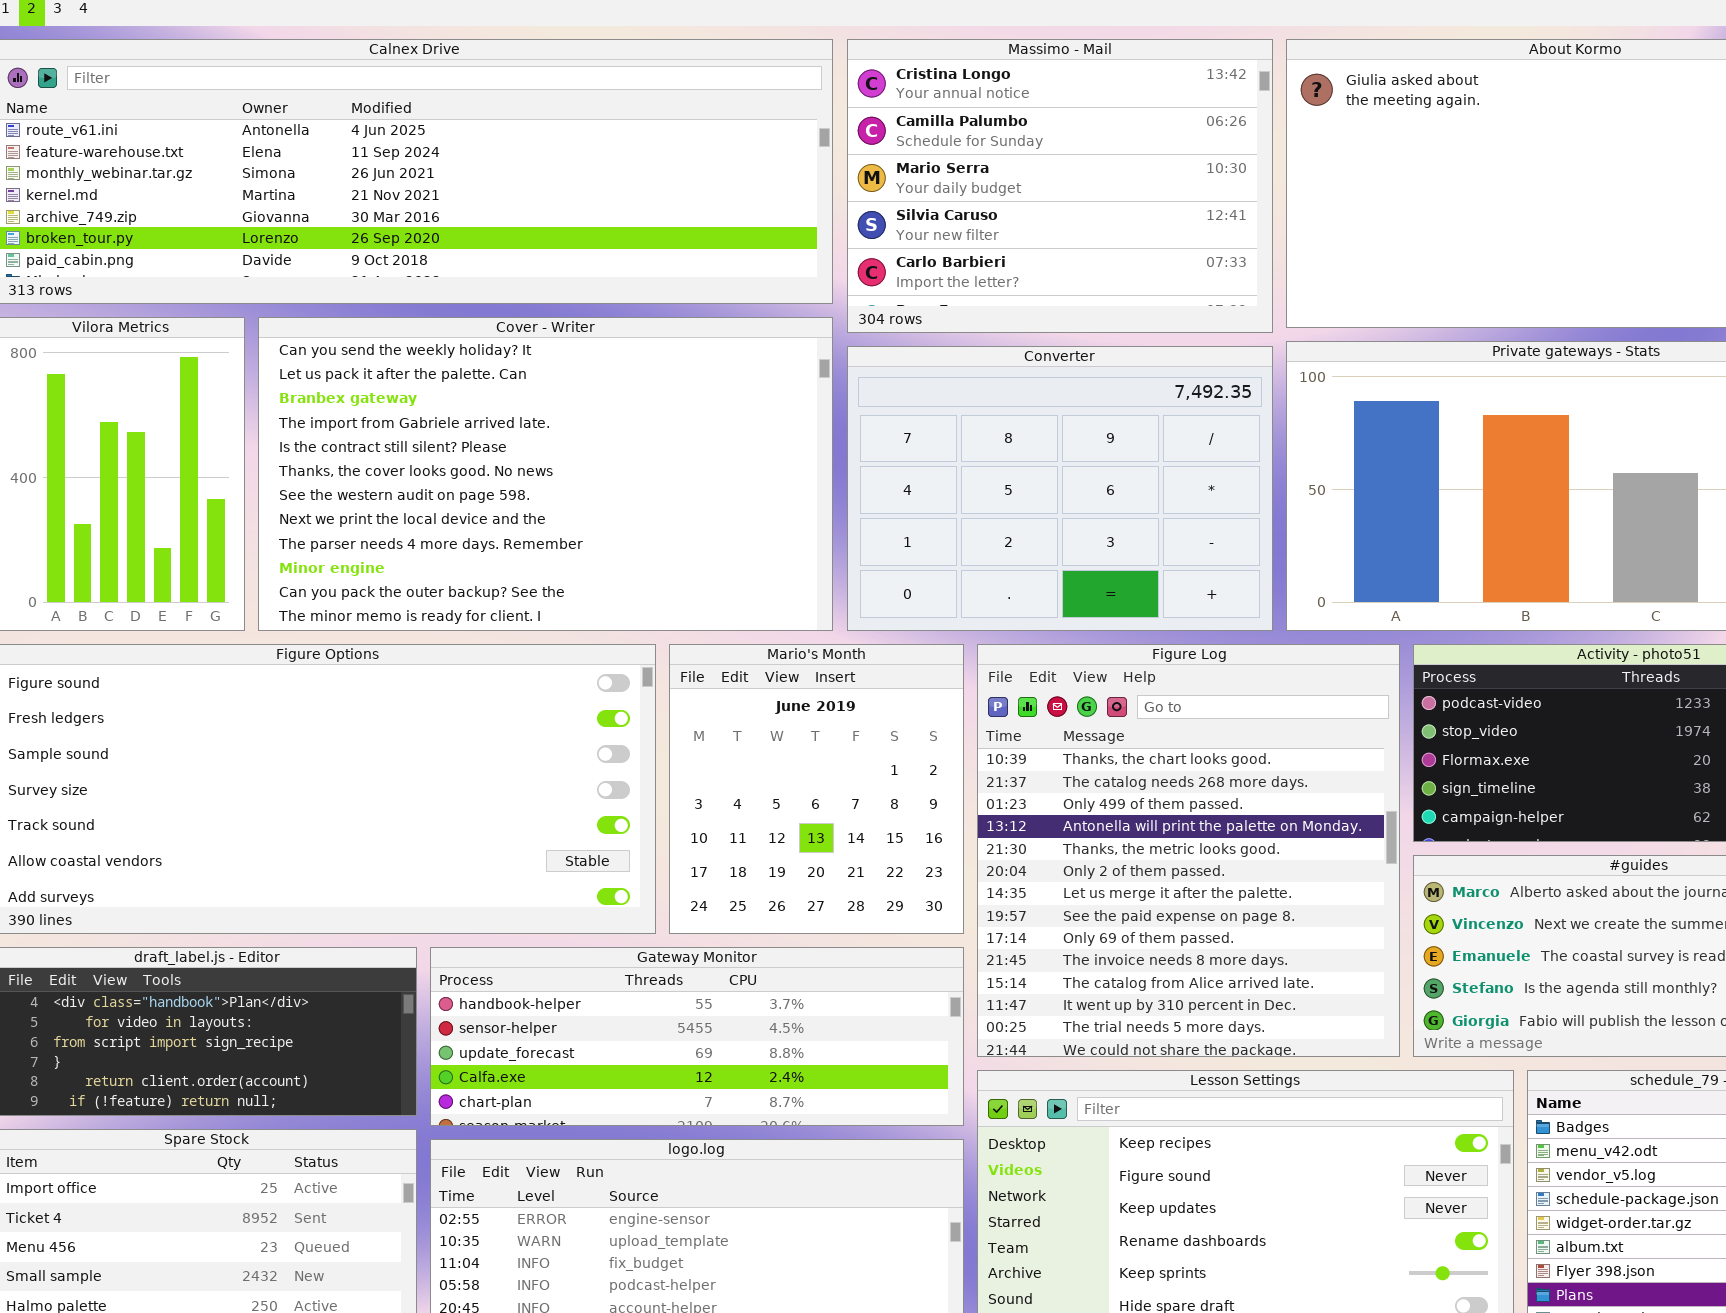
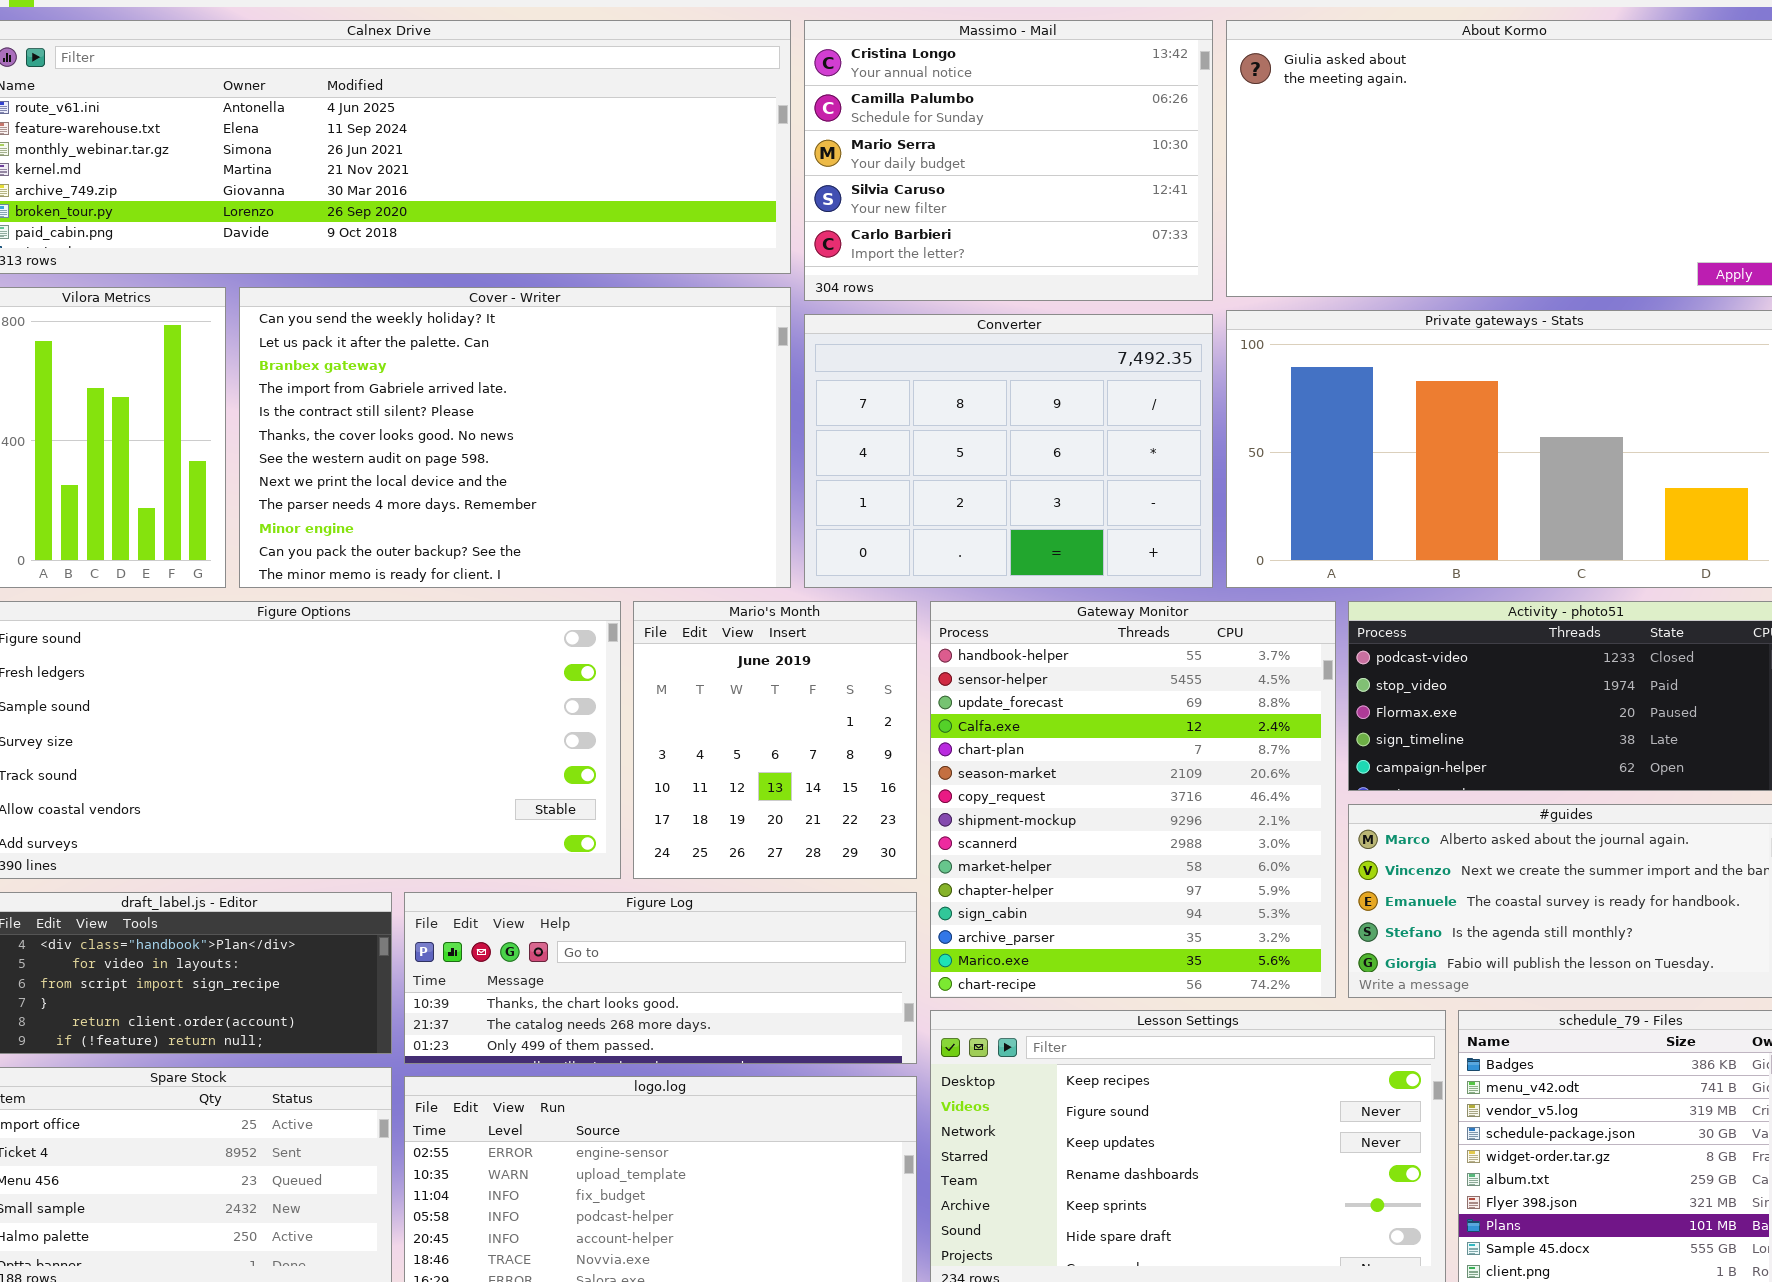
Figure Log: [977,644,1400,1057] -> [404,892,917,1064], moved, resized
Gateway Monitor: [430,947,964,1126] -> [930,601,1336,998], moved, resized

